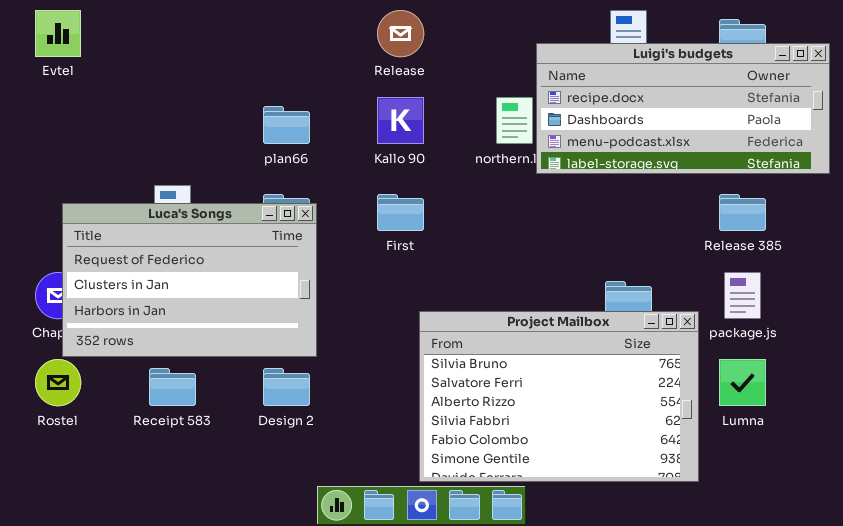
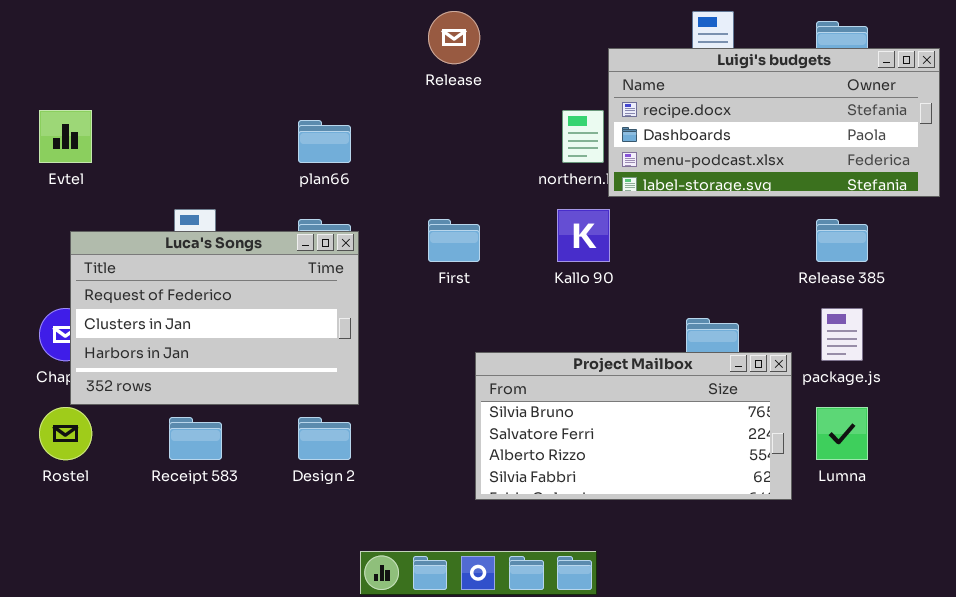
Evtel: [35,10,81,57] -> [39,110,92,163], moved
Kallo 90: [377,97,424,144] -> [557,209,610,262], moved
Project Mailbox: [419,311,699,482] -> [475,352,792,500], resized

